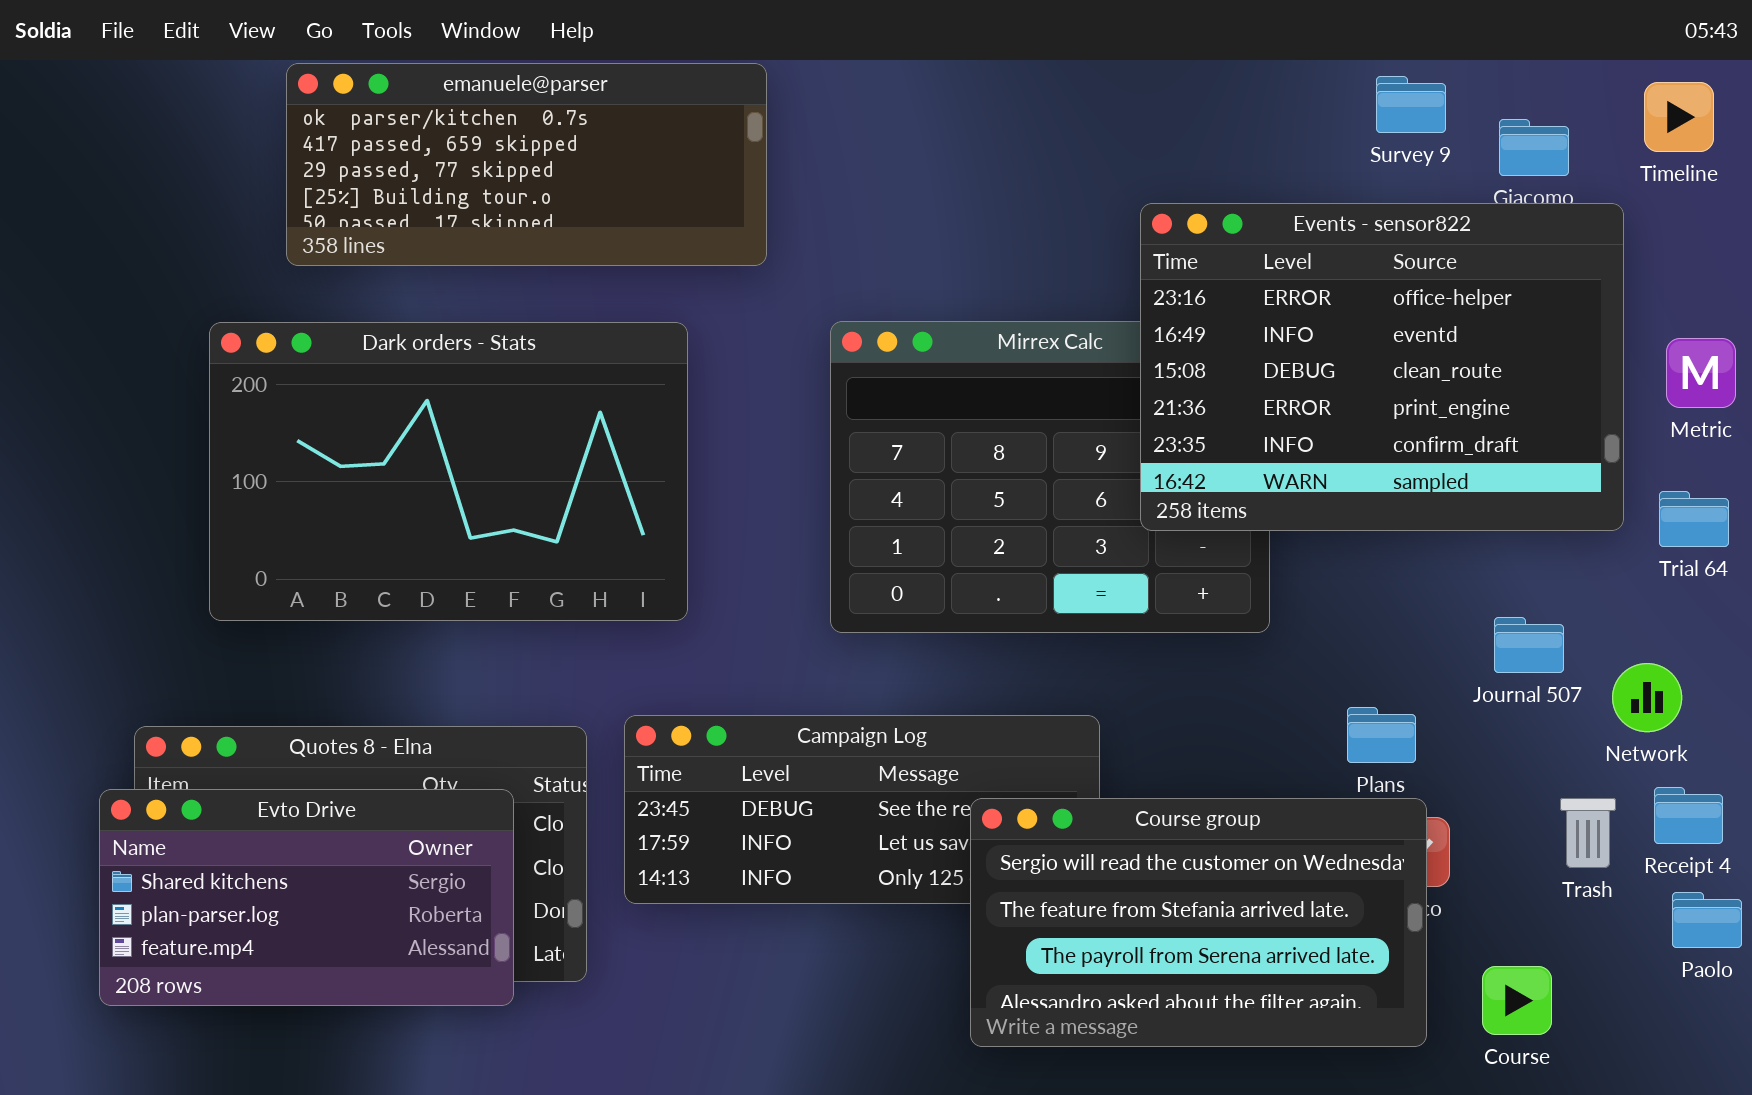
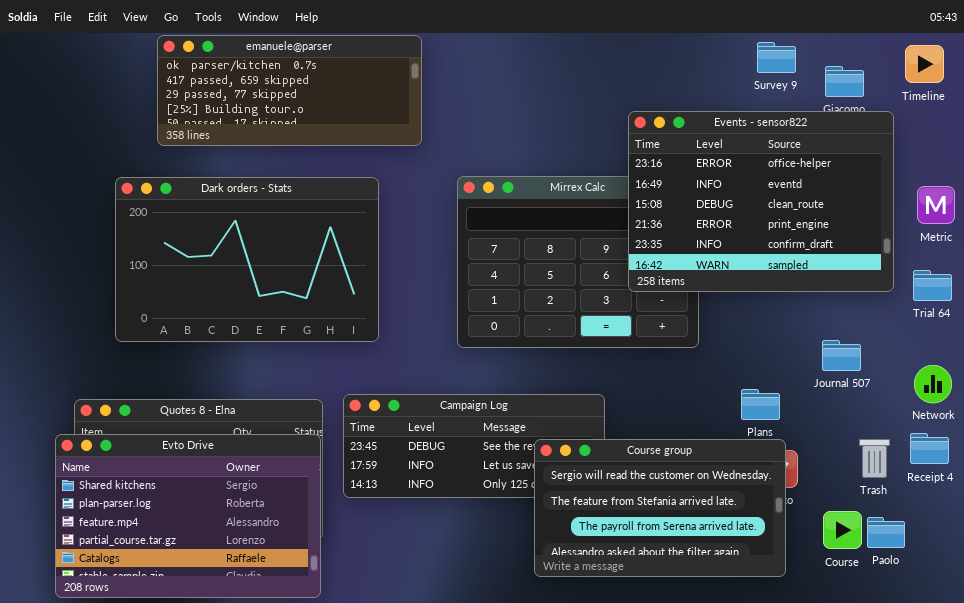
Network: [1612,663,1682,732] -> [914,365,952,403], moved
Evto Drive: [99,789,514,1006] -> [55,434,321,598], resized
Paolo: [1672,892,1742,948] -> [867,517,905,548], moved
Course: [1482,966,1552,1035] -> [823,511,862,549], moved

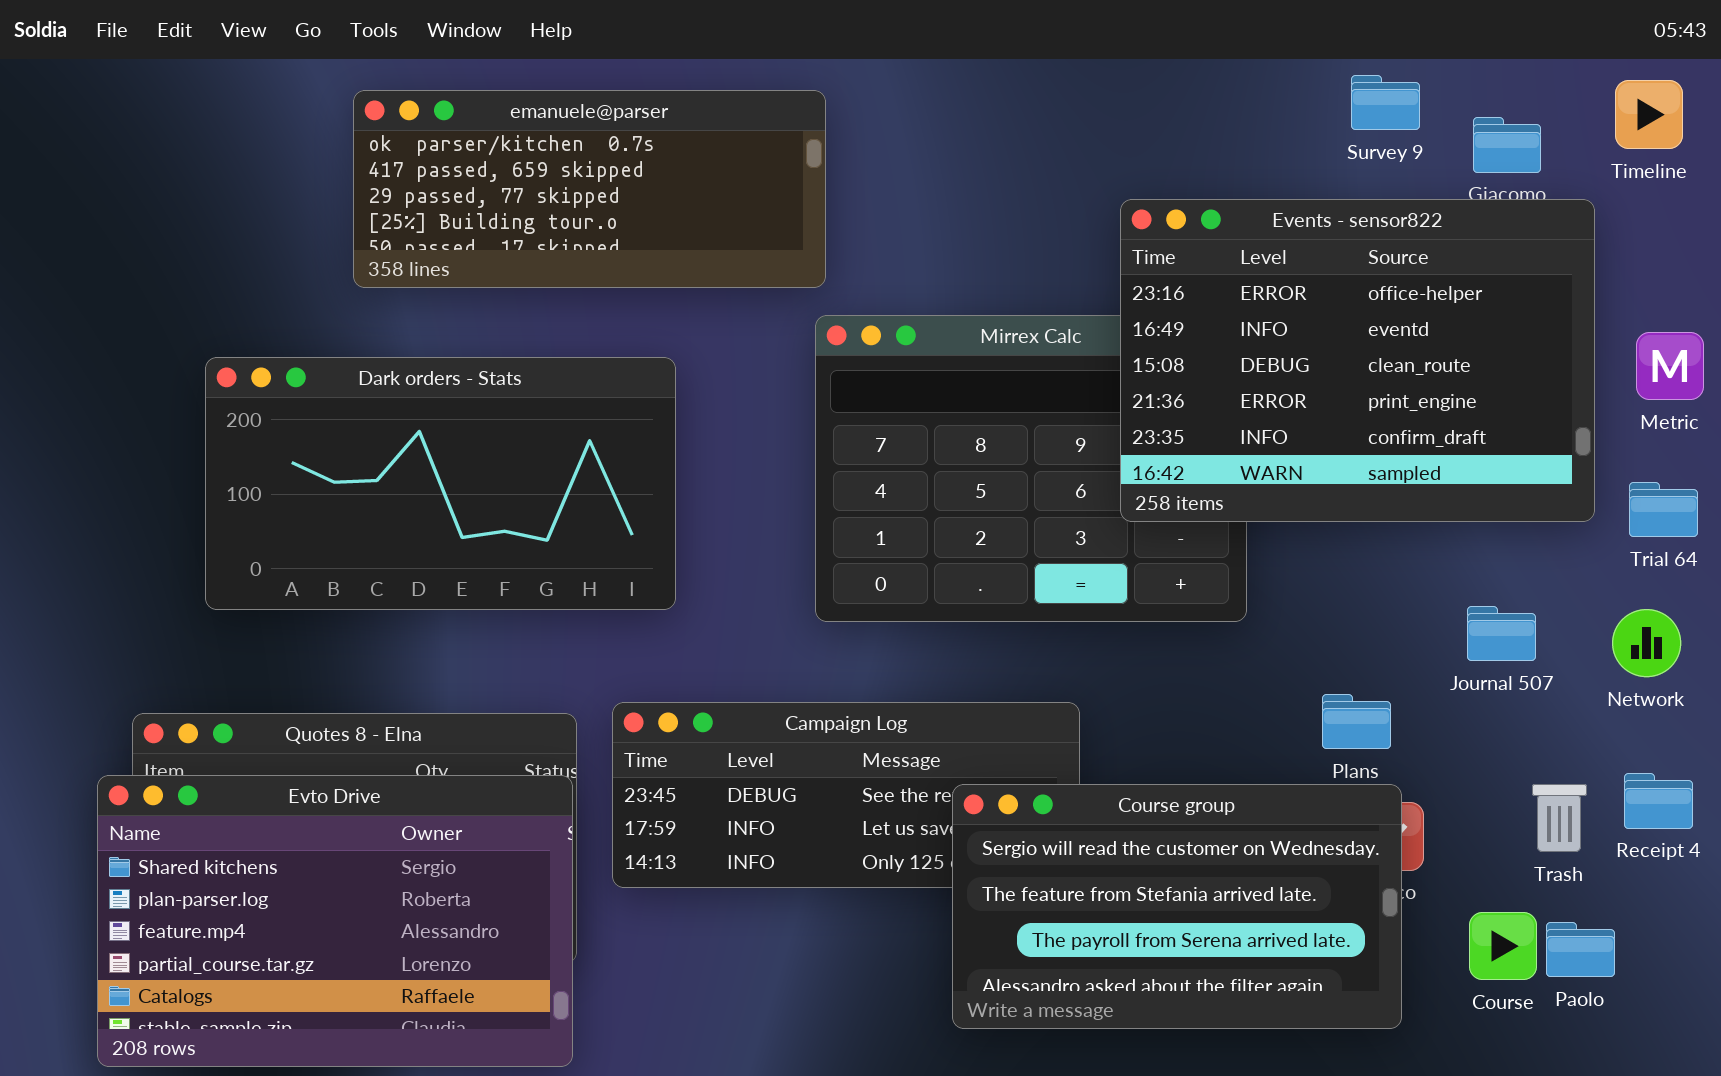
emanuele@parser: [157,35,422,146] -> [353,90,826,288], moved
Dark orders - Stats: [115,177,379,342] -> [205,357,676,610], resized
Network: [914,365,952,403] -> [1612,609,1681,677], moved

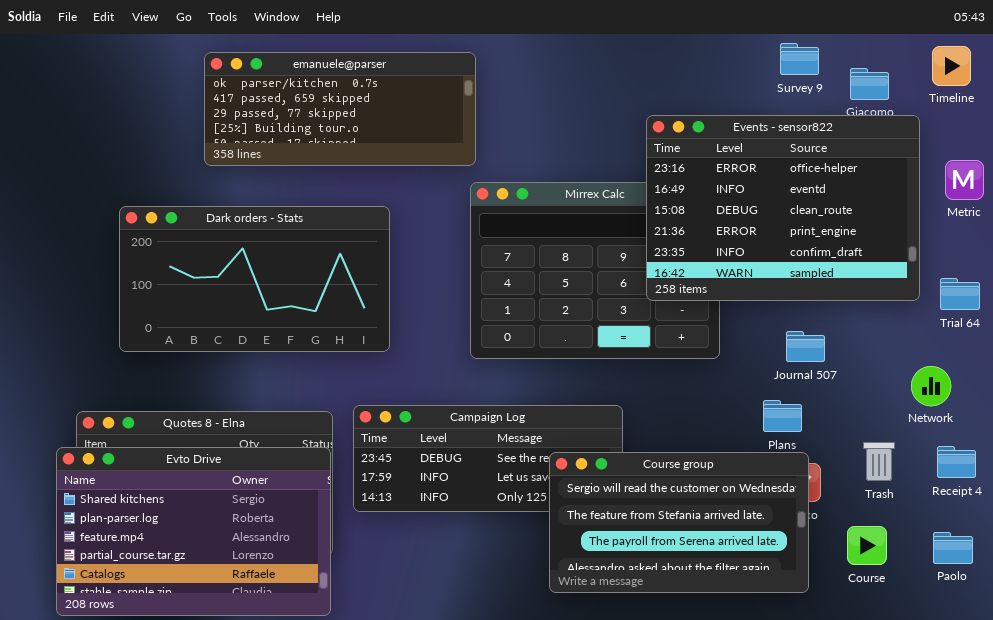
Metric: [1636,332,1704,400] -> [945,160,984,200], moved
Journal 507: [1467,606,1536,661] -> [786,331,825,362], moved
Network: [1612,609,1681,677] -> [911,366,951,406], moved
Trash: [1532,784,1587,852] -> [863,442,895,481], moved
Paolo: [1546,922,1615,977] -> [933,532,973,564], moved

